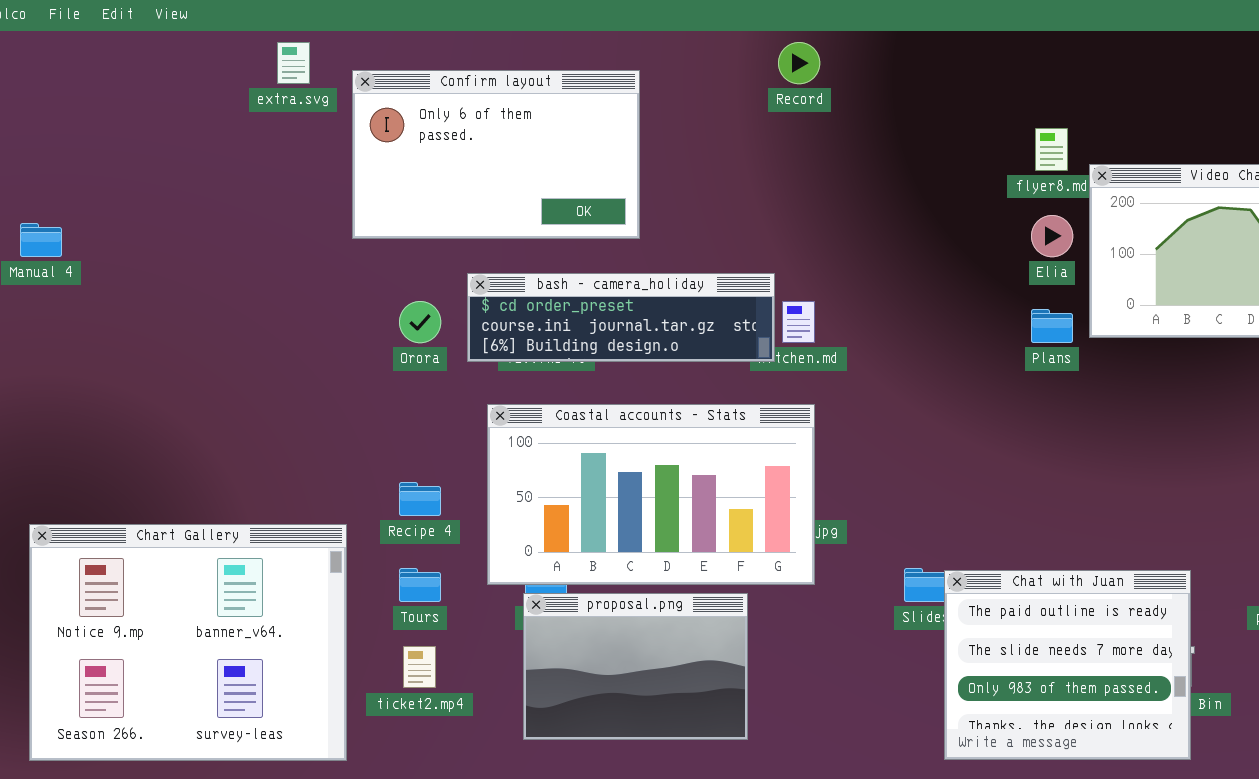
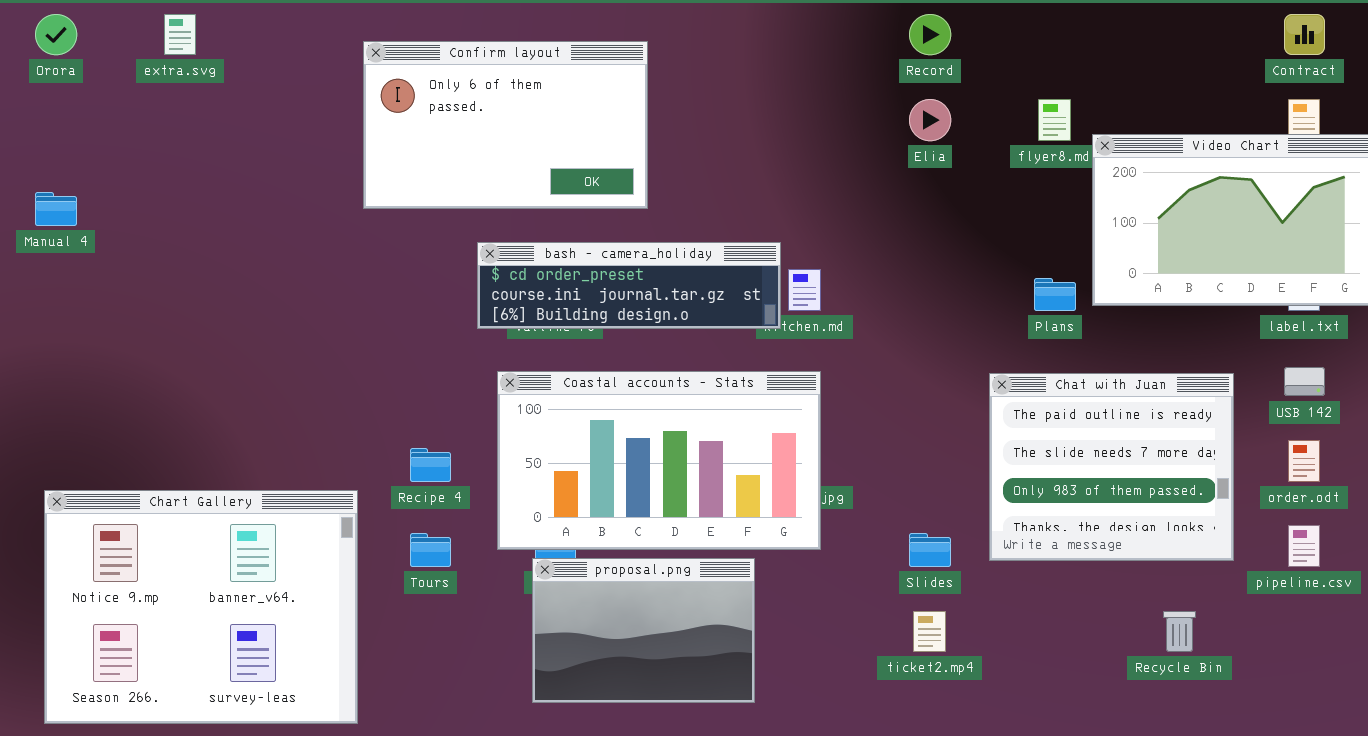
extra.svg: [277,42,310,84] -> [164,14,196,55], moved
Record: [778,42,820,84] -> [909,14,951,55], moved
Elia: [1031,215,1073,257] -> [909,99,951,141], moved
Orora: [399,301,441,343] -> [35,14,77,55], moved
Chat with Juan: [944,570,1191,760] -> [989,373,1234,561], moved
ticket2.mp4: [403,646,436,688] -> [913,611,946,652], moved

